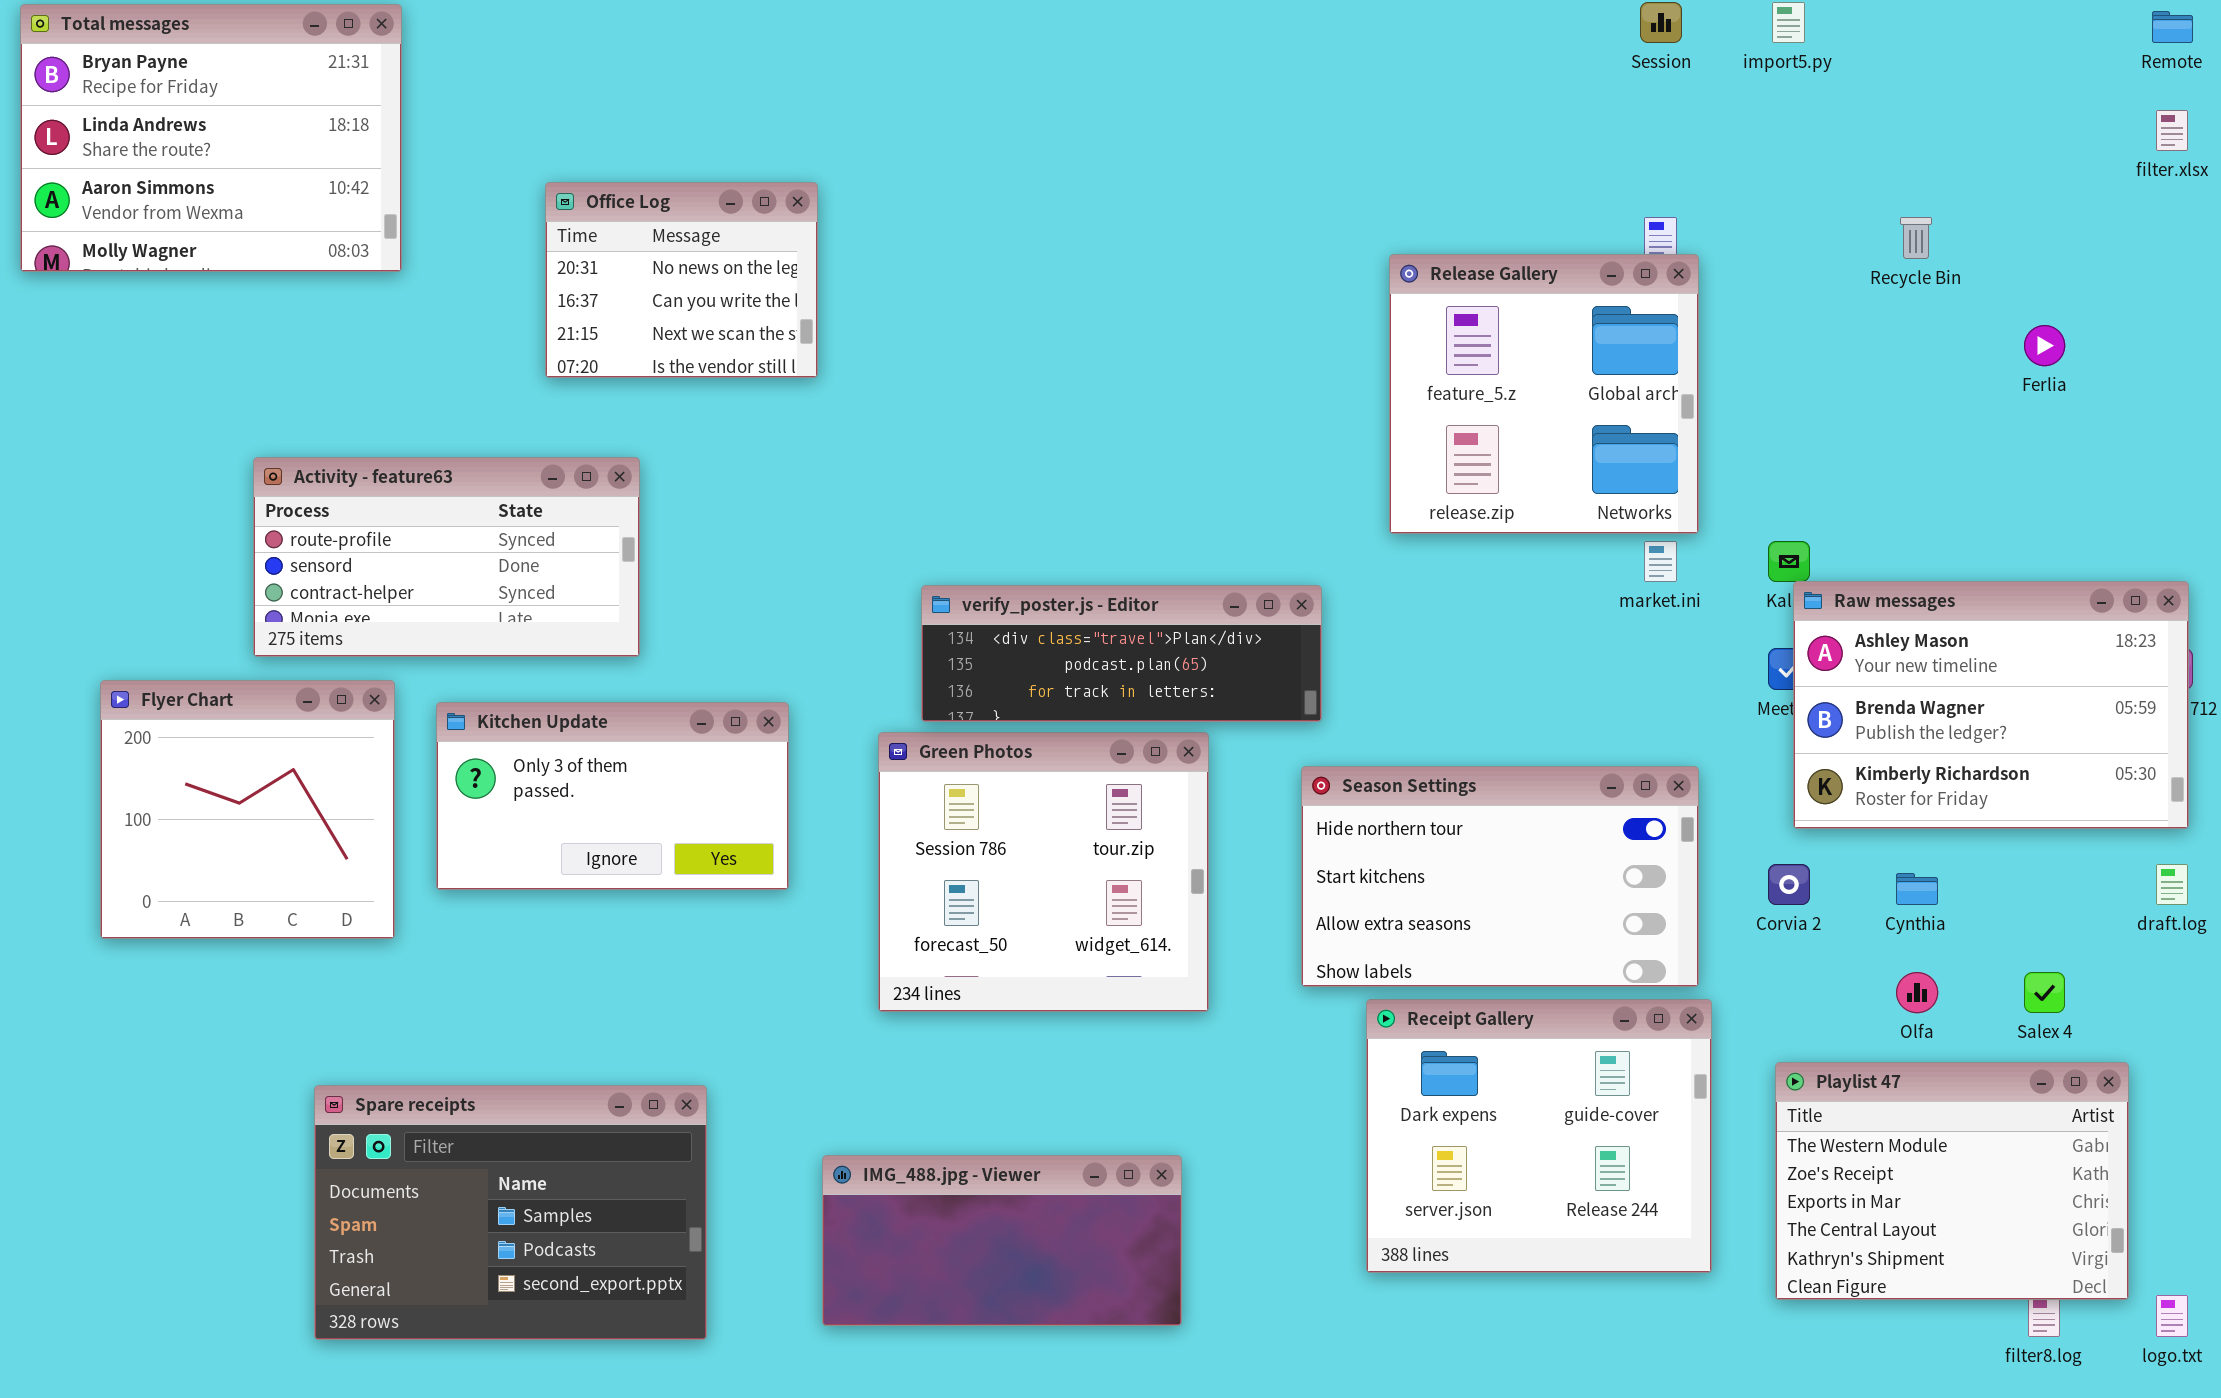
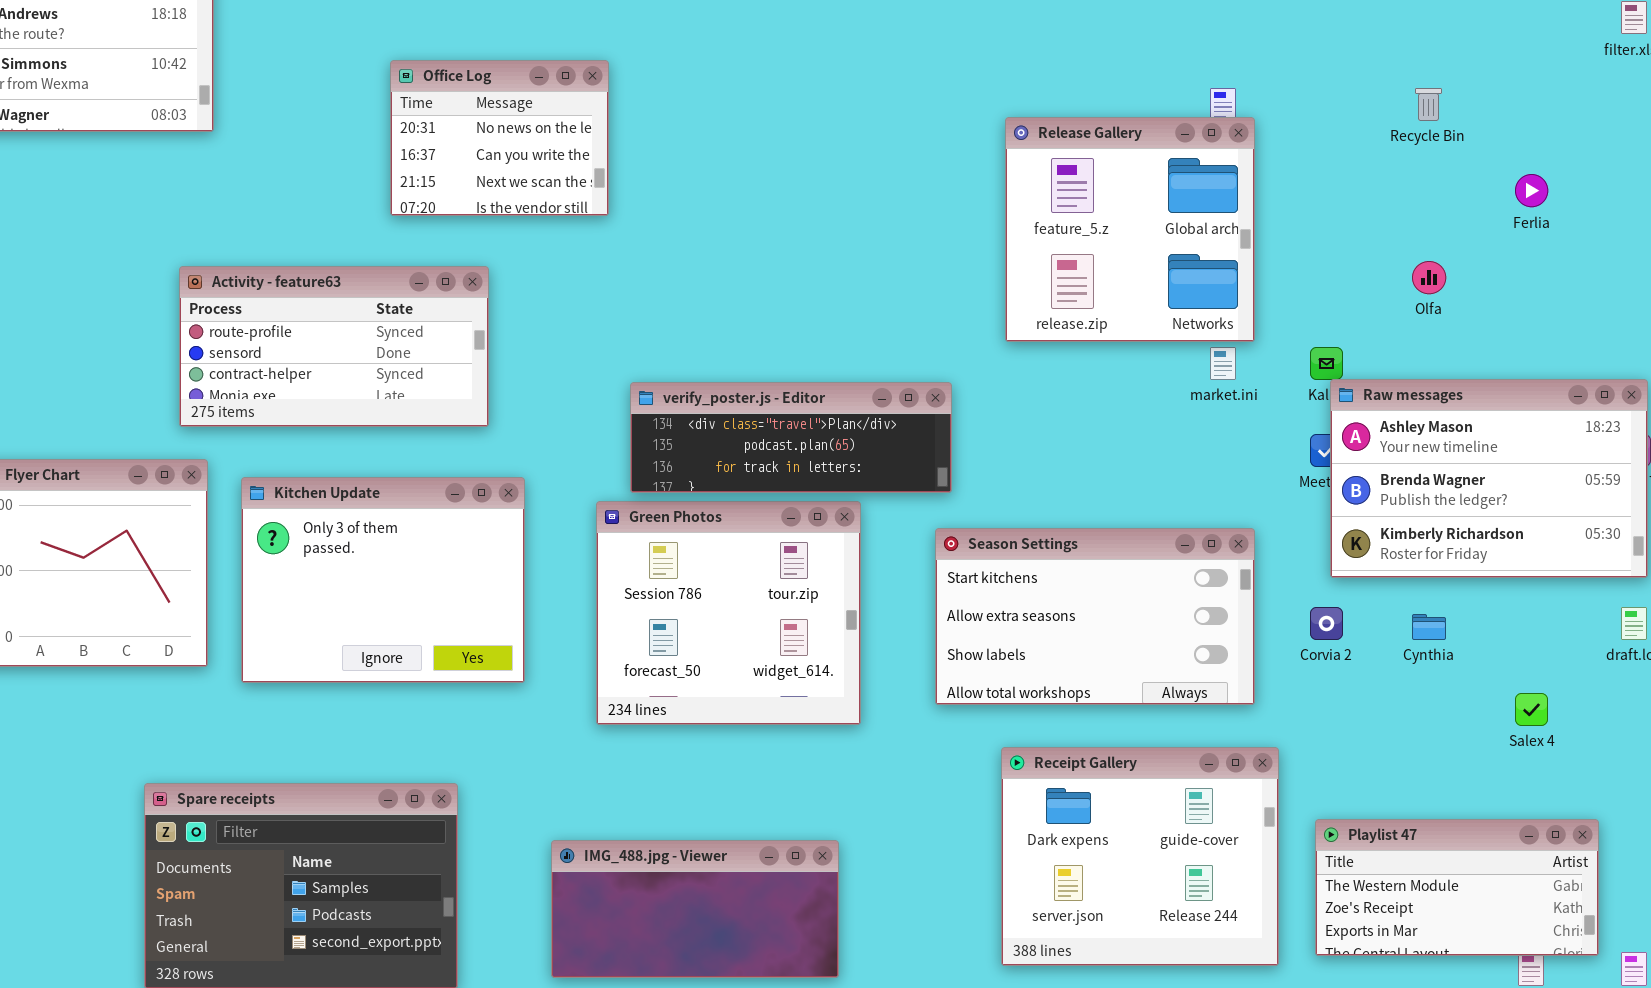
Office Log: [545,182,818,378] -> [390,60,609,216], moved
Activity - feature63: [253,457,640,657] -> [179,266,489,427], moved
Kitchen Update: [436,702,789,890] -> [241,477,525,683], resized
Season Settings: [1301,766,1699,987] -> [935,528,1255,705], scrolled down 1 row
Olfa: [1896,972,1938,1013] -> [1412,261,1446,294], moved
Receipt Gallery: [1366,999,1712,1273] -> [1001,747,1279,966], moved
Playlist 47: [1775,1062,2129,1300] -> [1315,819,1599,956], resized

